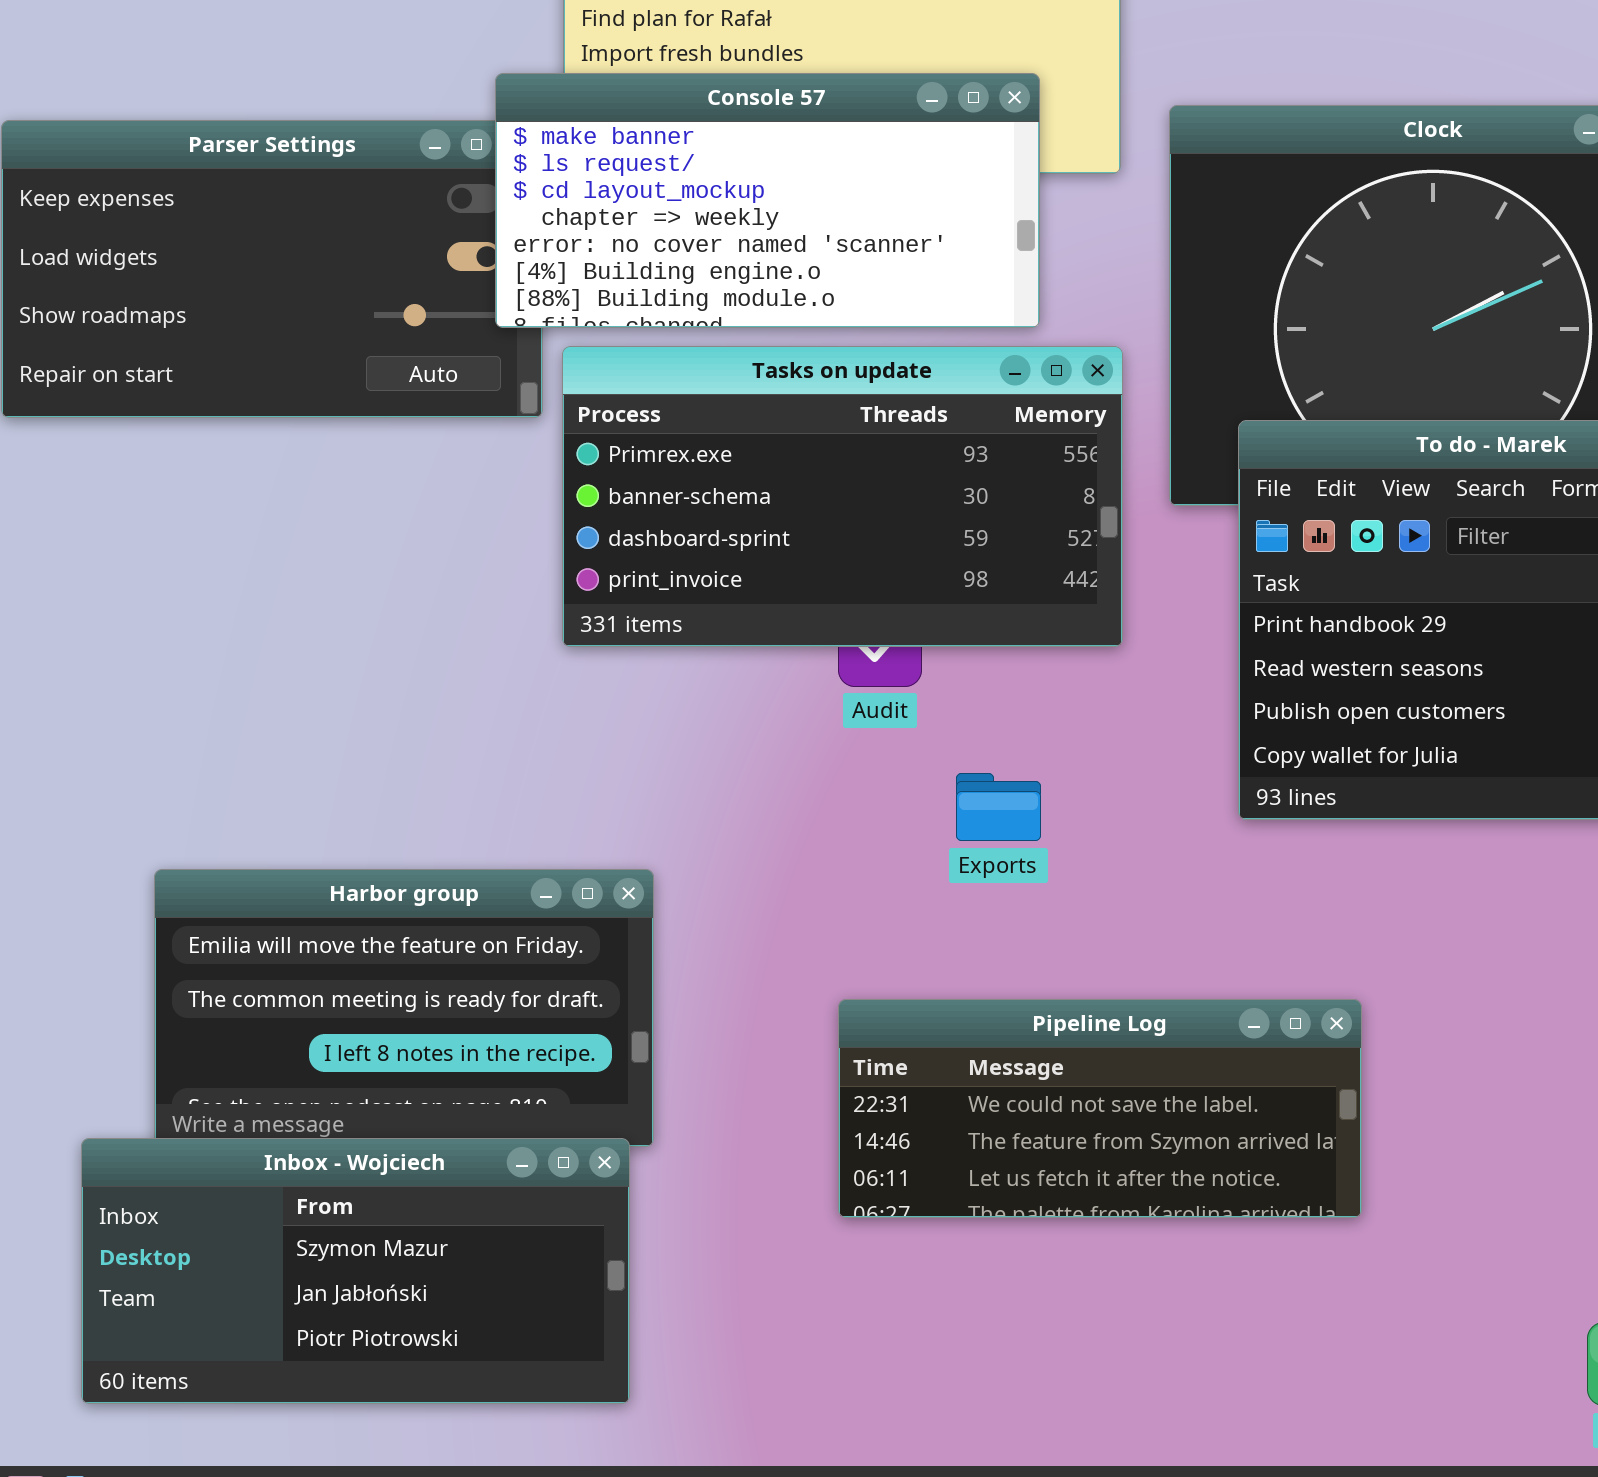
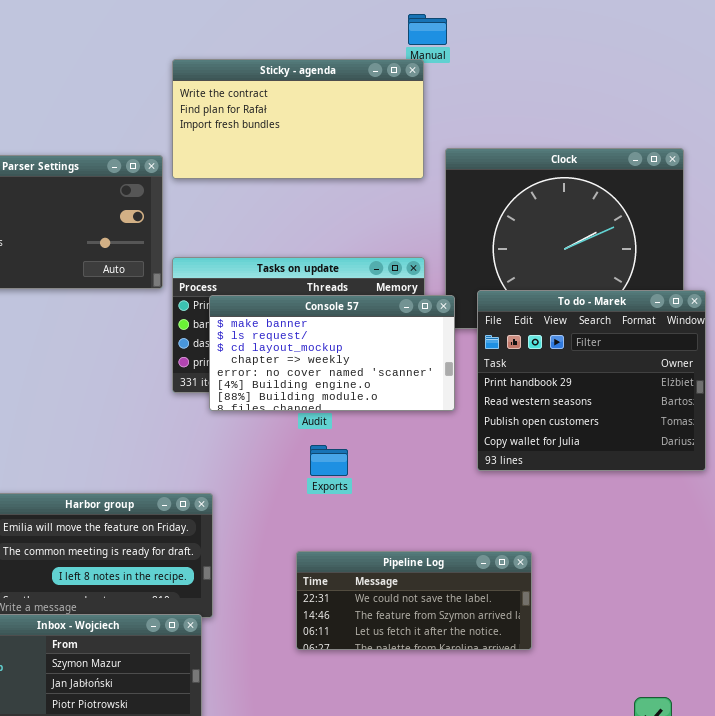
Console 57: [495,73,1040,328] -> [209,295,455,411], moved
Exports: [956,773,1041,841] -> [310,445,348,476], moved

